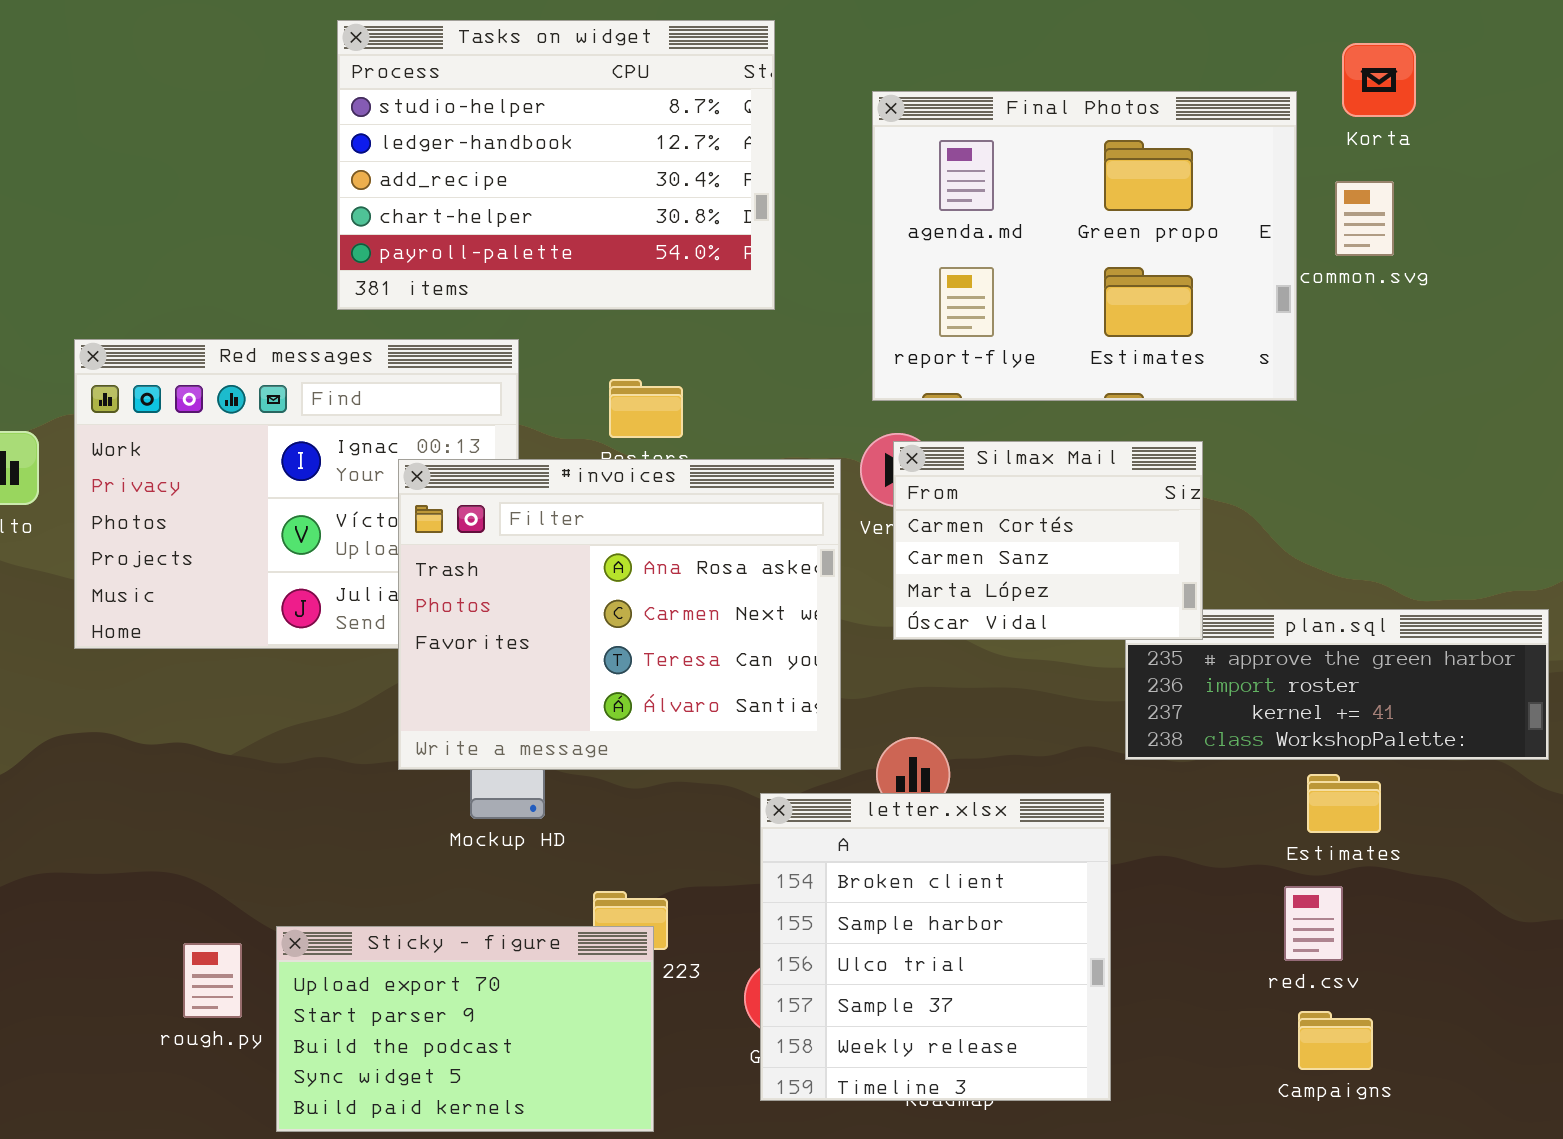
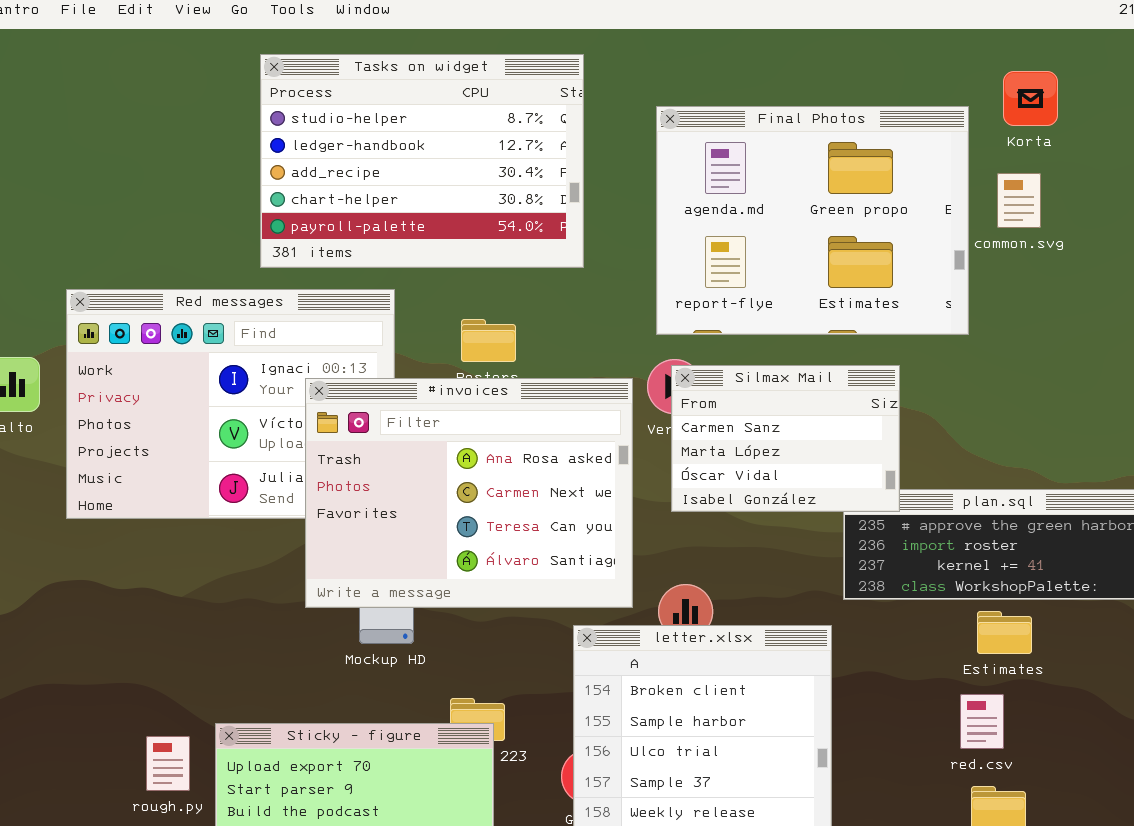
Silmax Mail: [893,441,1203,640] -> [671,365,900,512], scrolled down 1 row

